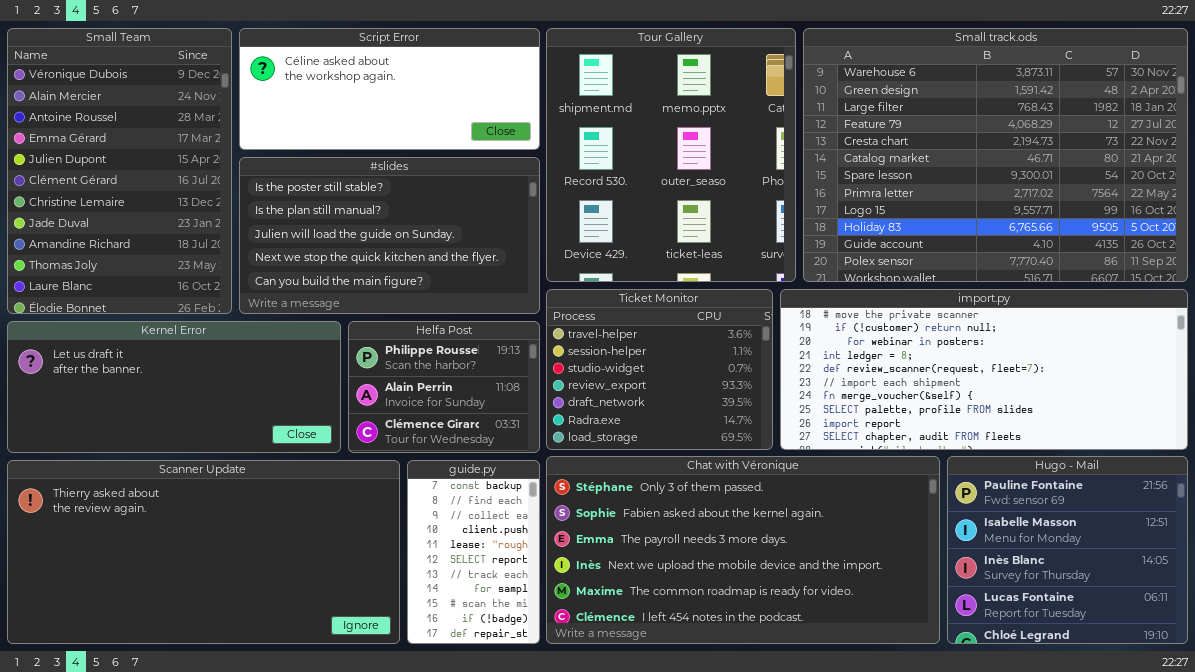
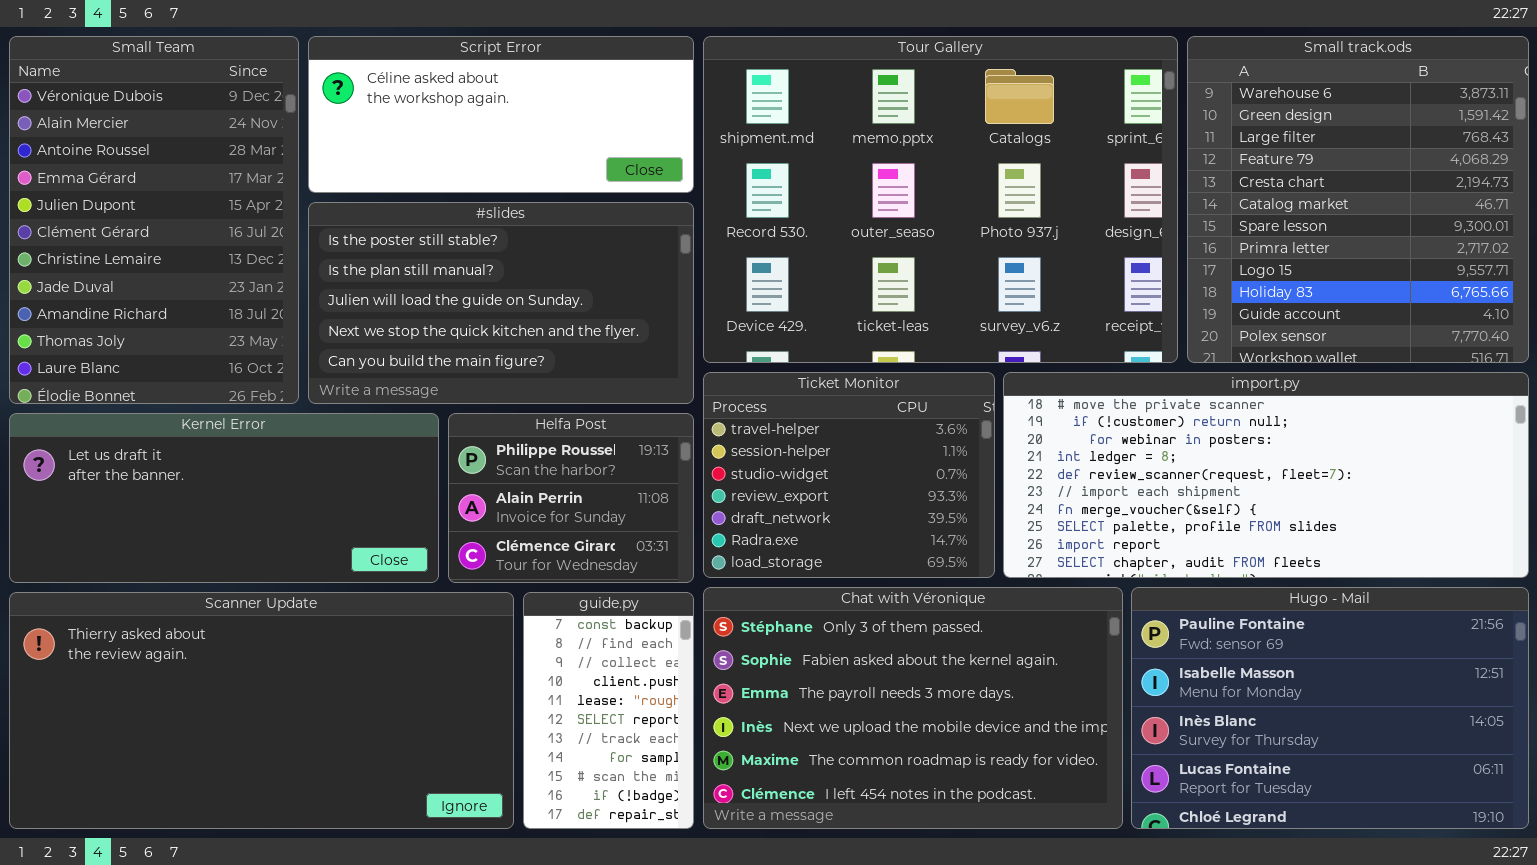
Tour Gallery: [546,28,796,282] -> [703,36,1178,363], resized
Small track.ods: [803,28,1188,282] -> [1187,36,1529,363], resized
Chat with Véronique: [546,456,940,644] -> [703,587,1123,829], resized
Hugo - Mail: [947,456,1188,644] -> [1131,587,1529,829], resized

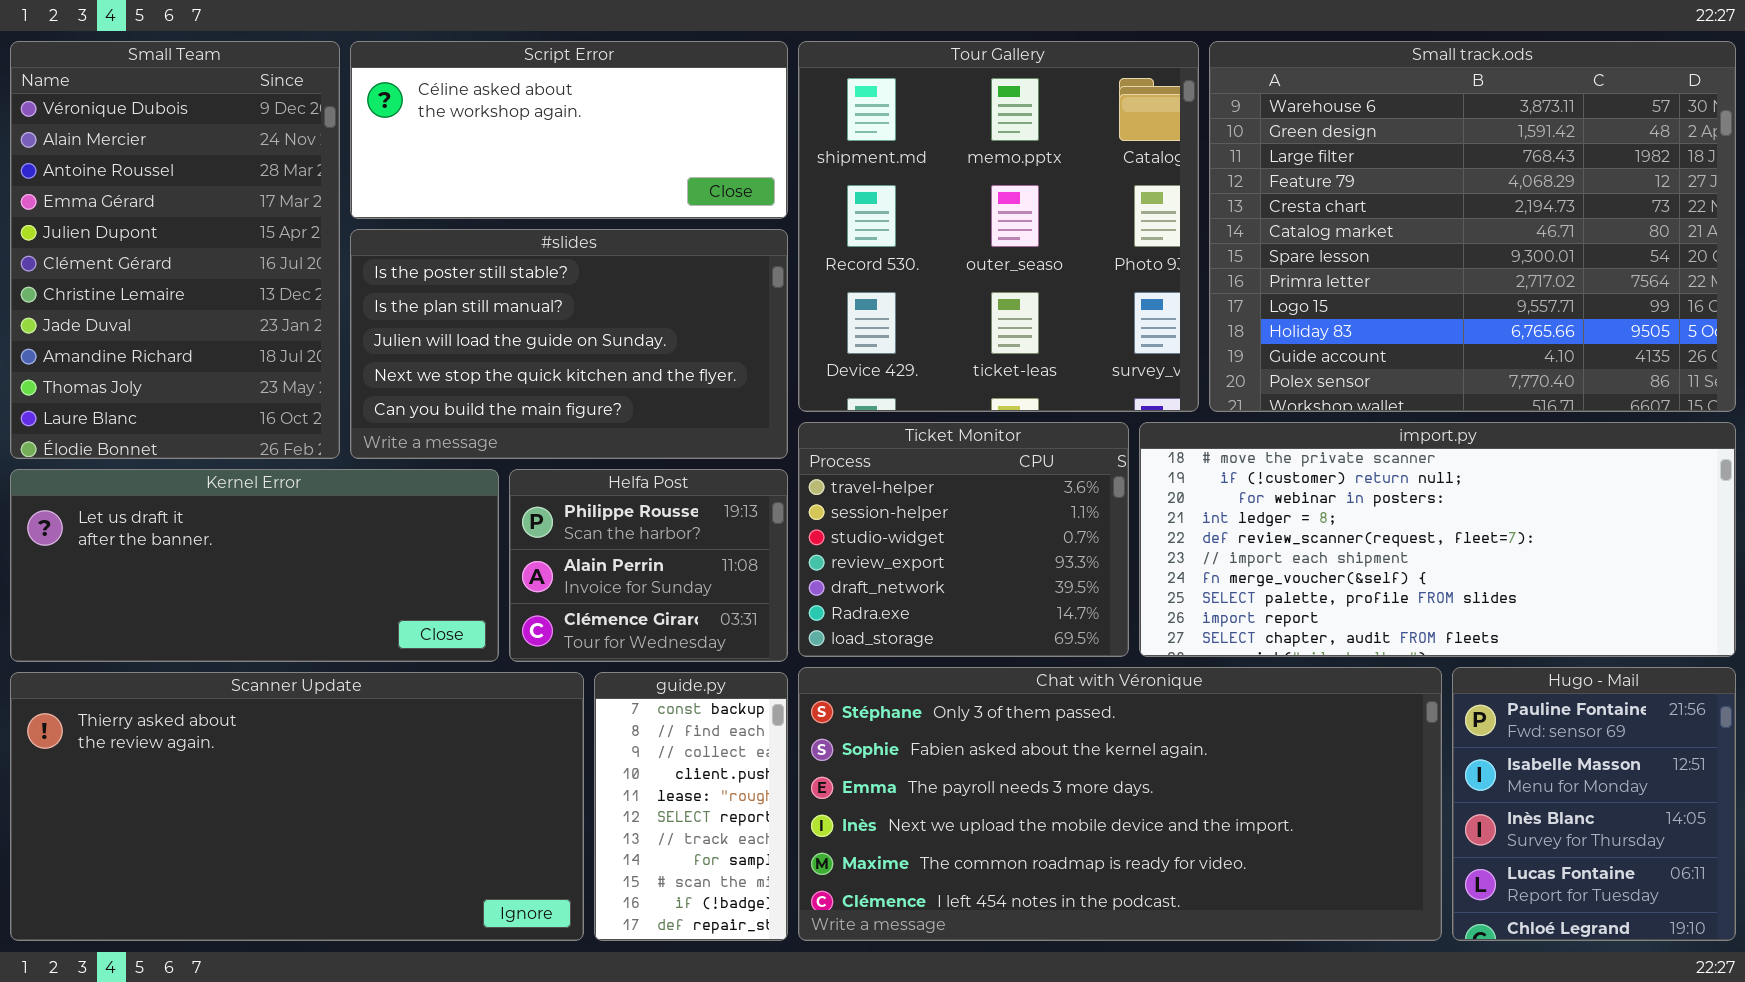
Tour Gallery: [703,36,1178,363] -> [798,41,1199,412], resized
Small track.ods: [1187,36,1529,363] -> [1209,41,1736,412], resized
Chat with Véronique: [703,587,1123,829] -> [798,667,1442,941], resized
Hugo - Mail: [1131,587,1529,829] -> [1452,667,1736,941], resized

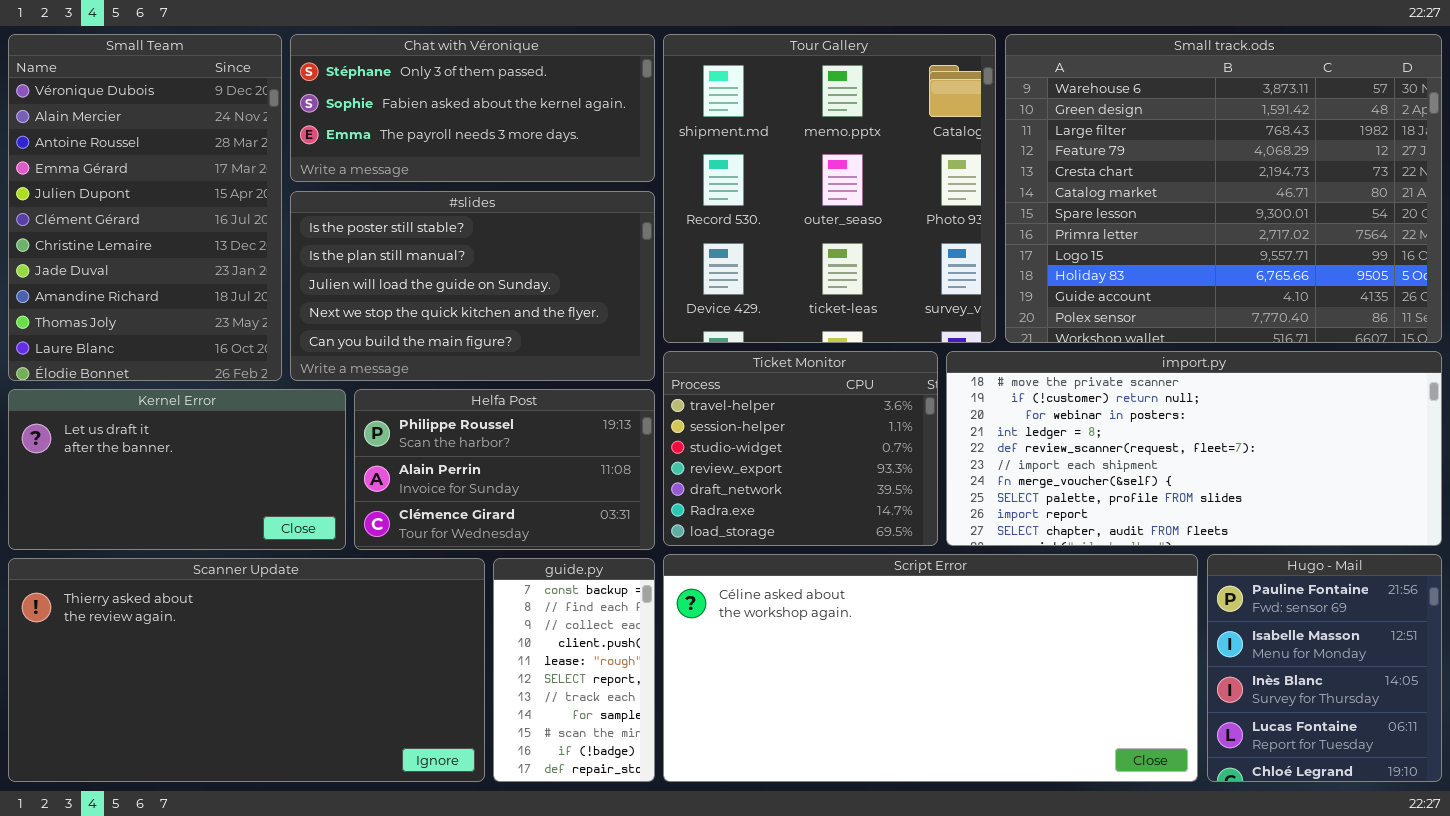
Script Error: [350,41,788,219] -> [663,554,1198,782], moved, resized
Kernel Error: [10,469,499,662] -> [8,389,346,550], resized
Helfa Post: [509,469,788,662] -> [354,389,655,550], resized
Chat with Véronique: [798,667,1442,941] -> [290,34,655,182], moved, resized

